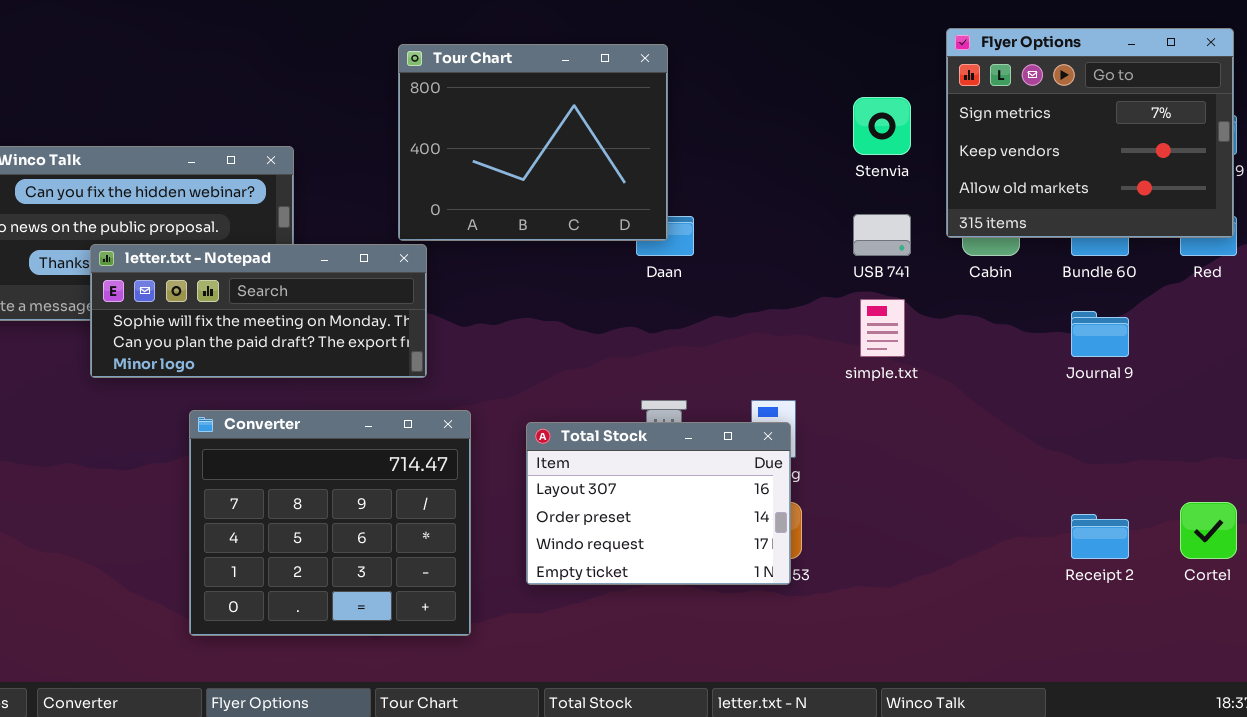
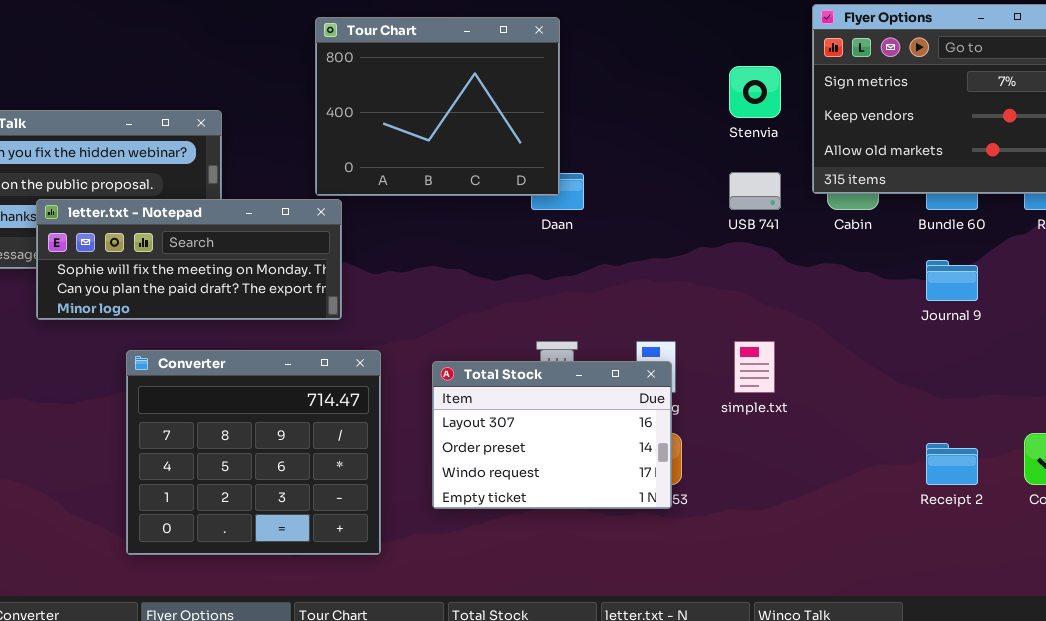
simple.txt: [860,299,905,357] -> [734,341,775,393], moved

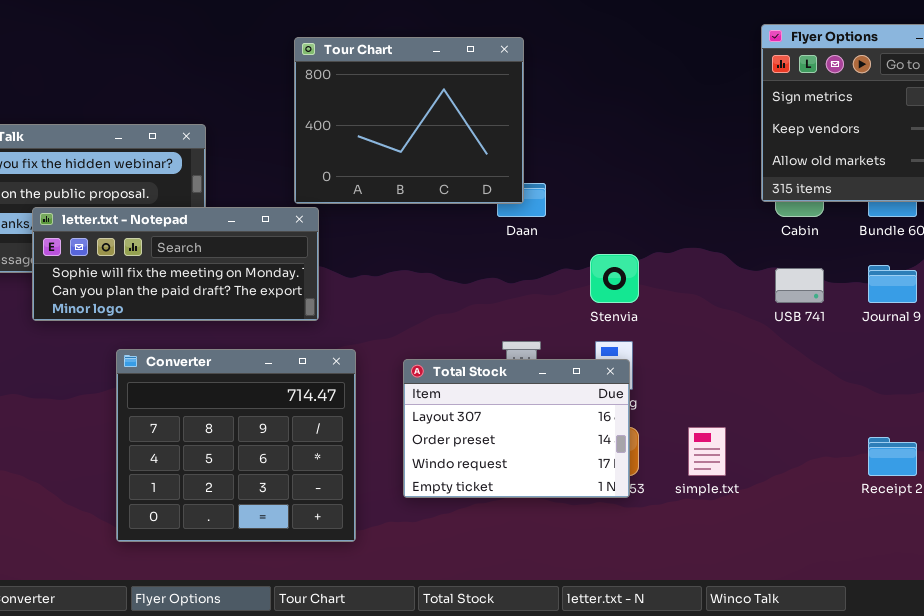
Stenvia: [729,66,781,118] -> [590,254,639,303], moved
USB 741: [729,172,781,210] -> [775,268,824,303], moved
simple.txt: [734,341,775,393] -> [688,427,726,476], moved

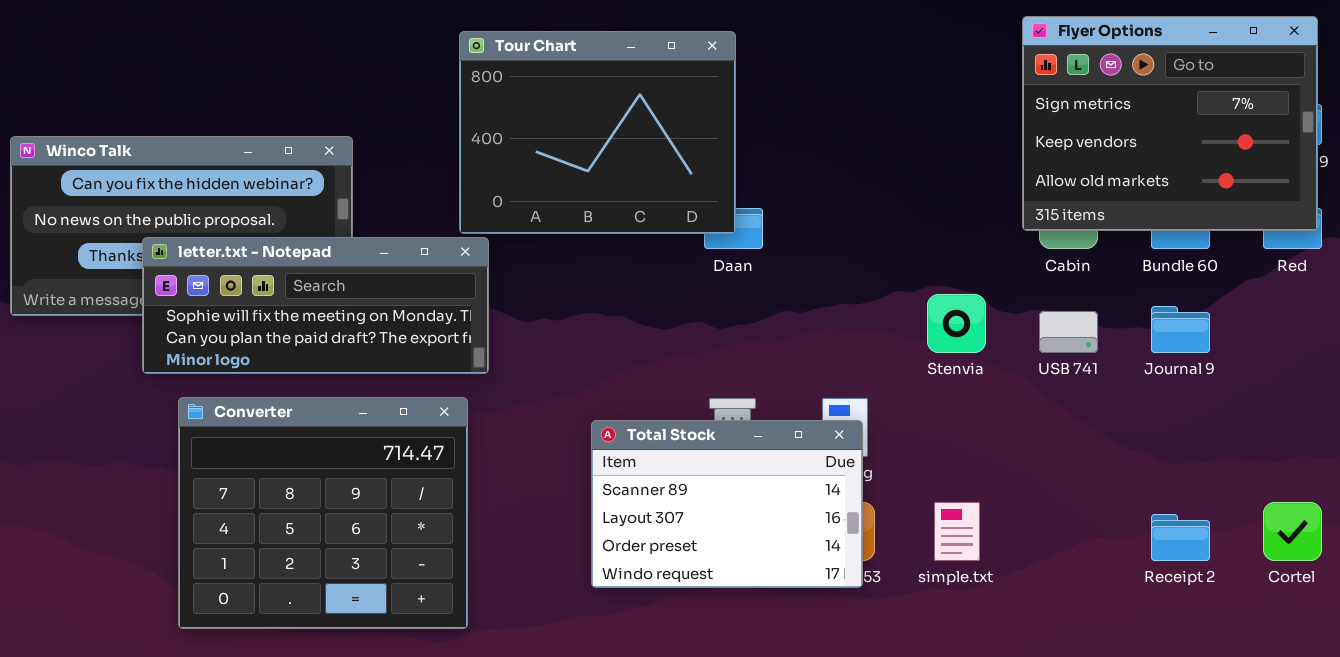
Stenvia: [590,254,639,303] -> [927,294,986,353], moved
Converter: [116,349,356,542] -> [178,397,468,629], moved
Total Stock: [403,359,630,498] -> [591,420,863,588], scrolled up 1 row

